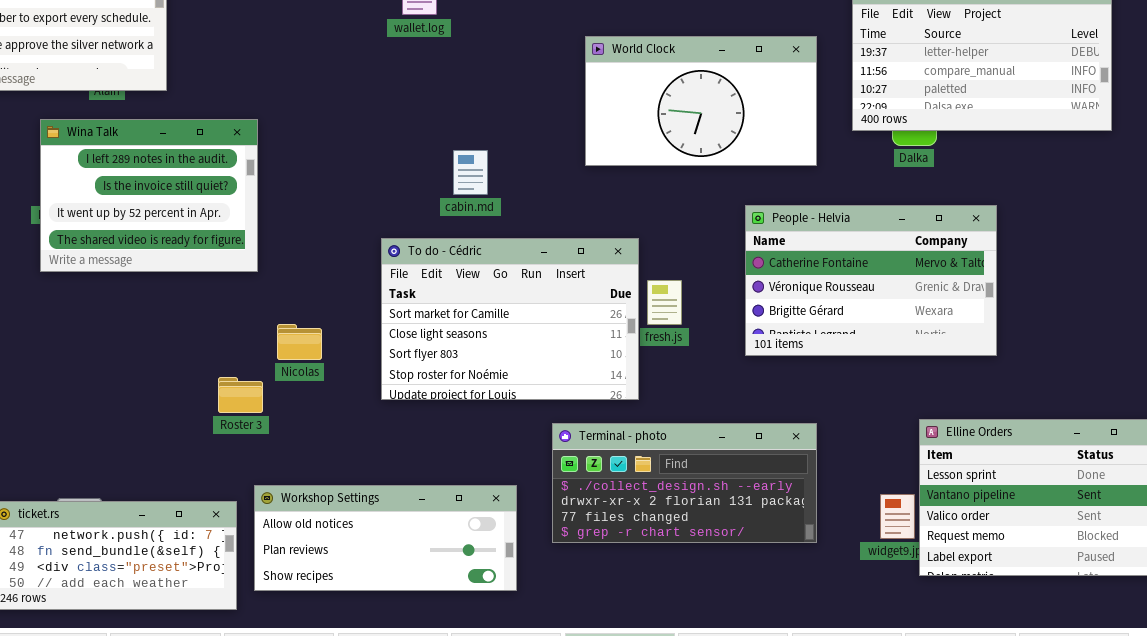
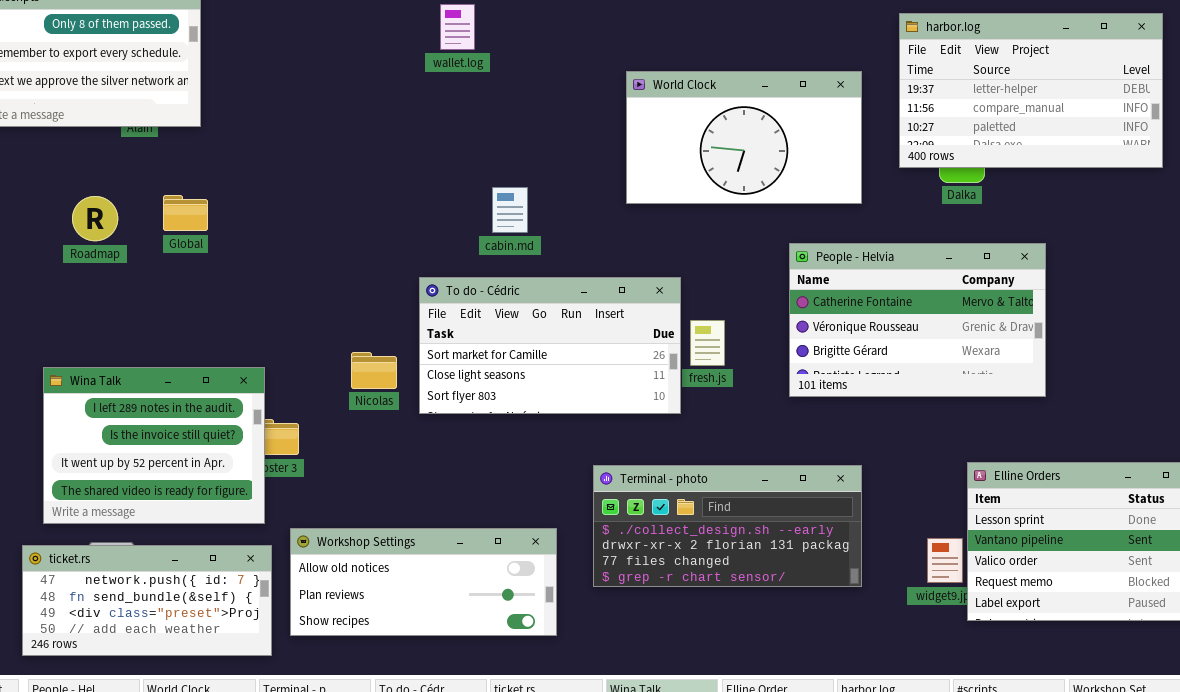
Wina Talk: [40,119,258,272] -> [43,367,265,524], moved
To do - Cédric: [381,238,639,400] -> [419,277,681,414], resized
Nicolas: [277,324,322,360] -> [351,352,397,389], moved

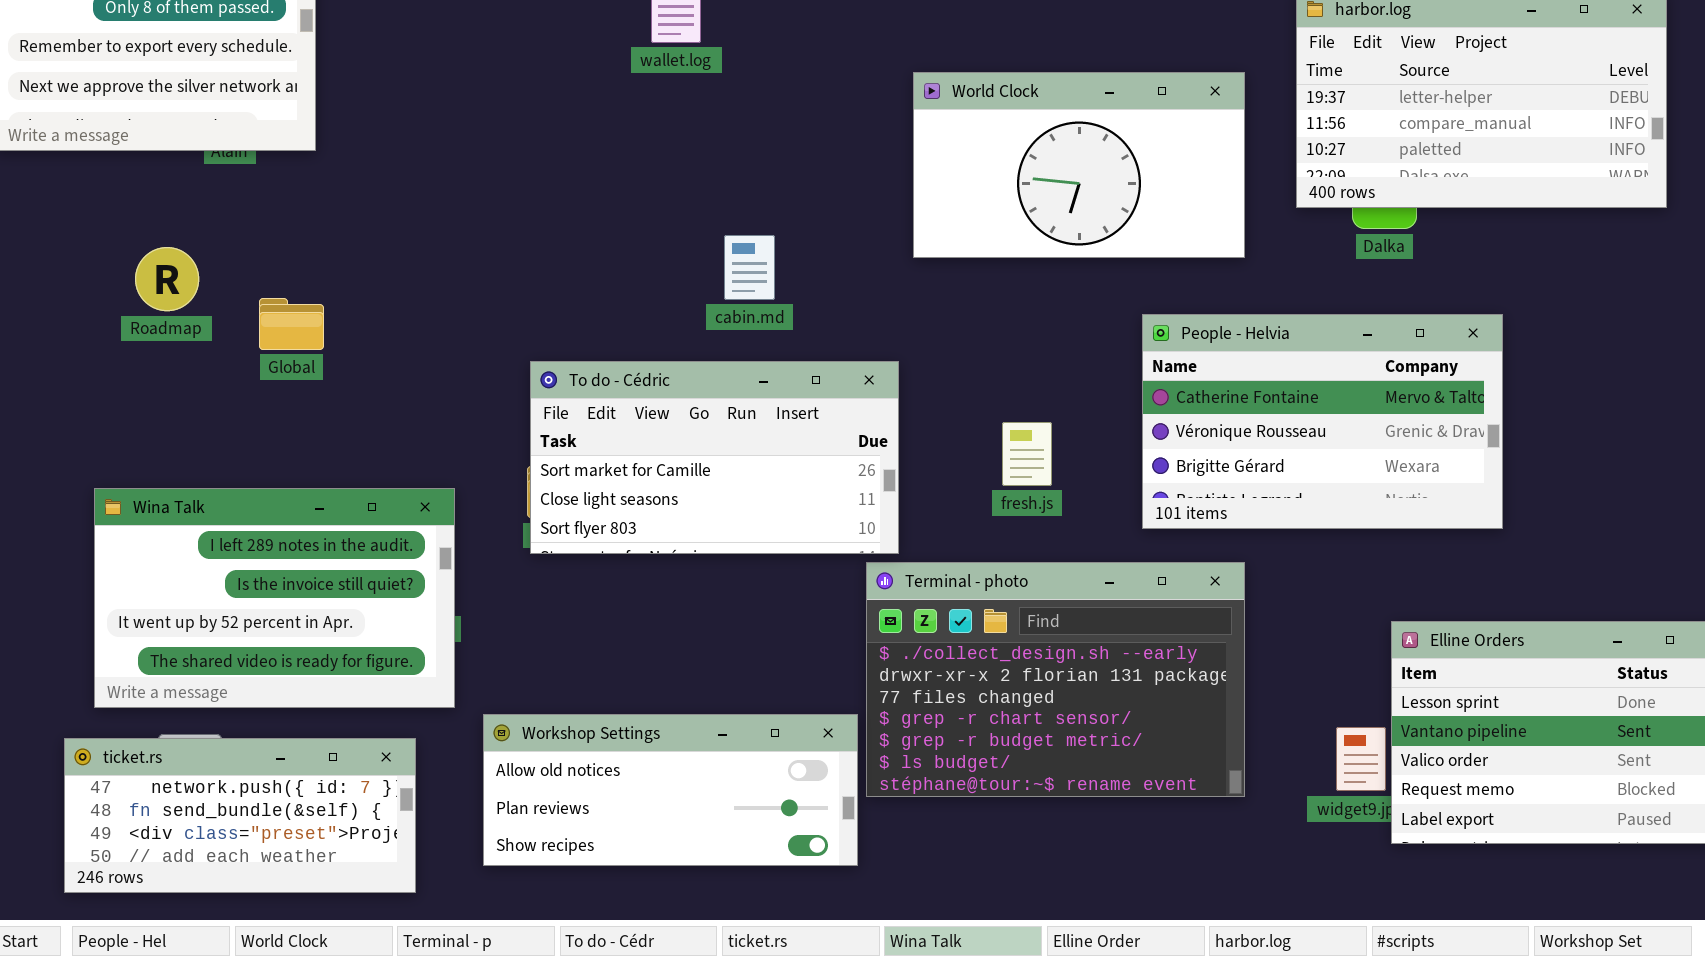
Global: [163,195,208,231] -> [259,298,324,350], moved
To do - Cédric: [419,277,681,414] -> [530,361,899,554], moved
Wina Talk: [43,367,265,524] -> [94,488,455,708], resized
Terminal - photo: [593,465,862,587] -> [866,562,1245,797], resized
Workshop Settings: [290,528,557,636] -> [483,714,858,866], moved

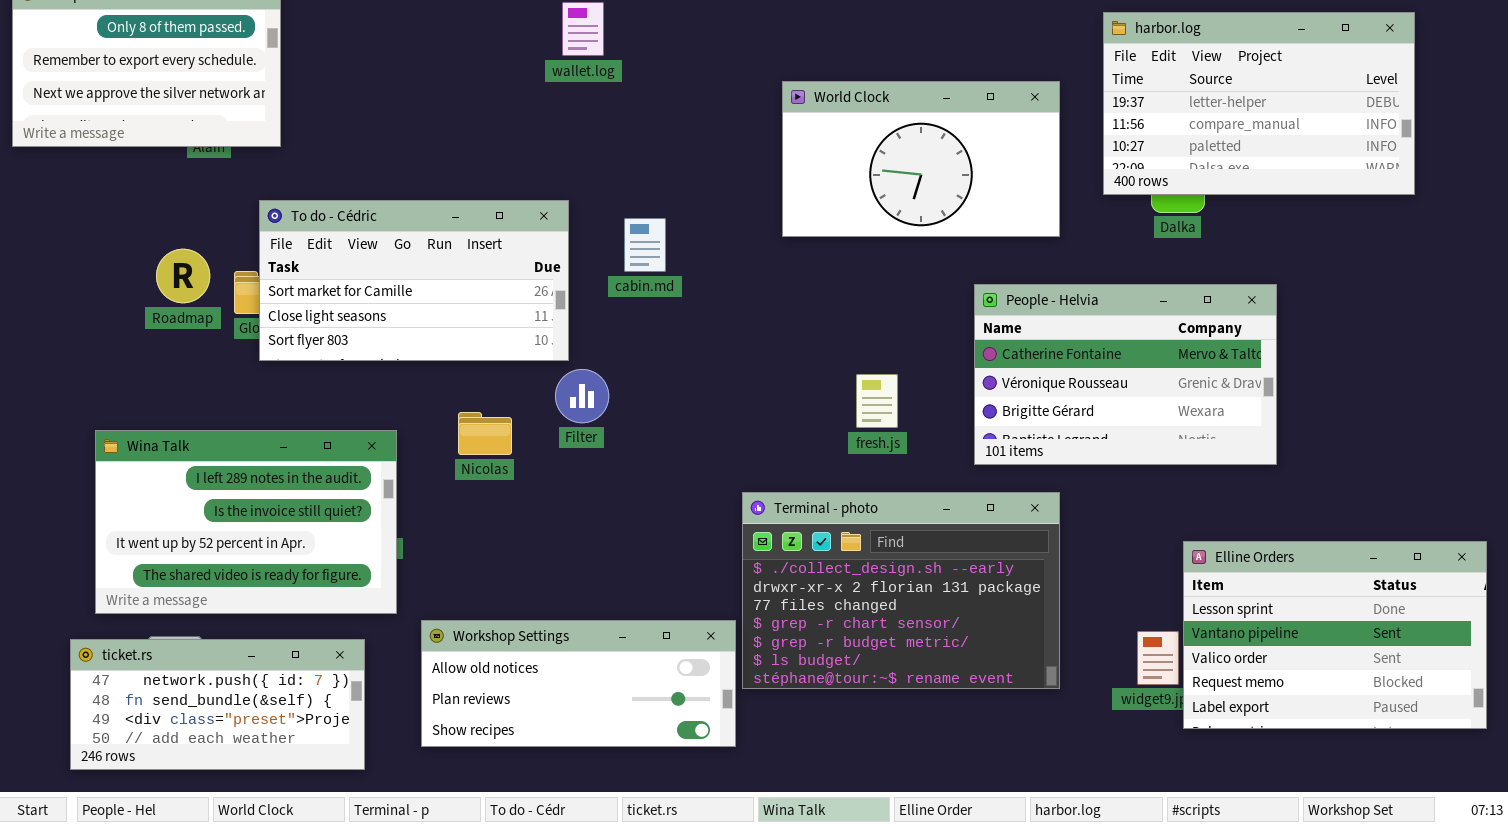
Roadmap: [135,247,199,311] -> [156,249,210,303], moved
To do - Cédric: [530,361,899,554] -> [259,200,569,361], moved

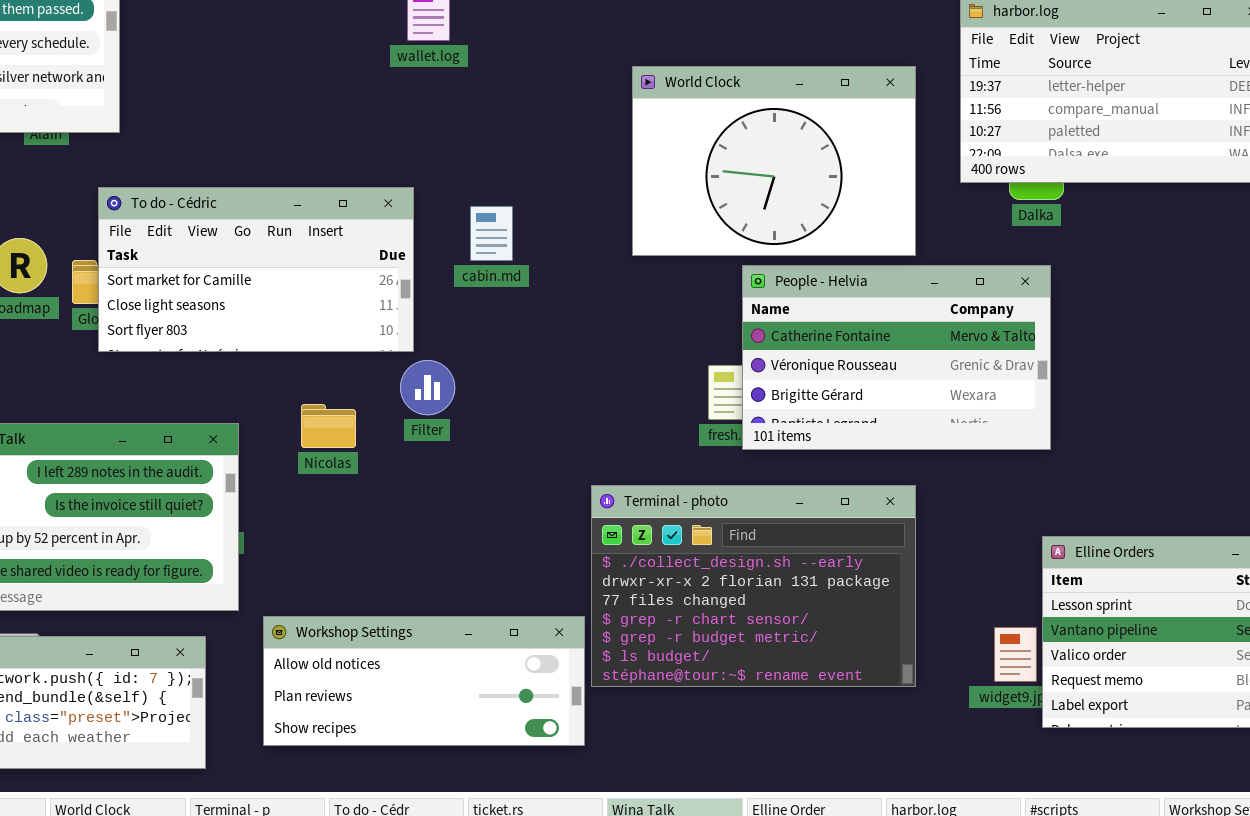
World Clock: [782,81,1060,237] -> [632,66,916,256], resized
People - Helvia: [974,284,1277,465] -> [742,265,1051,450], moved

